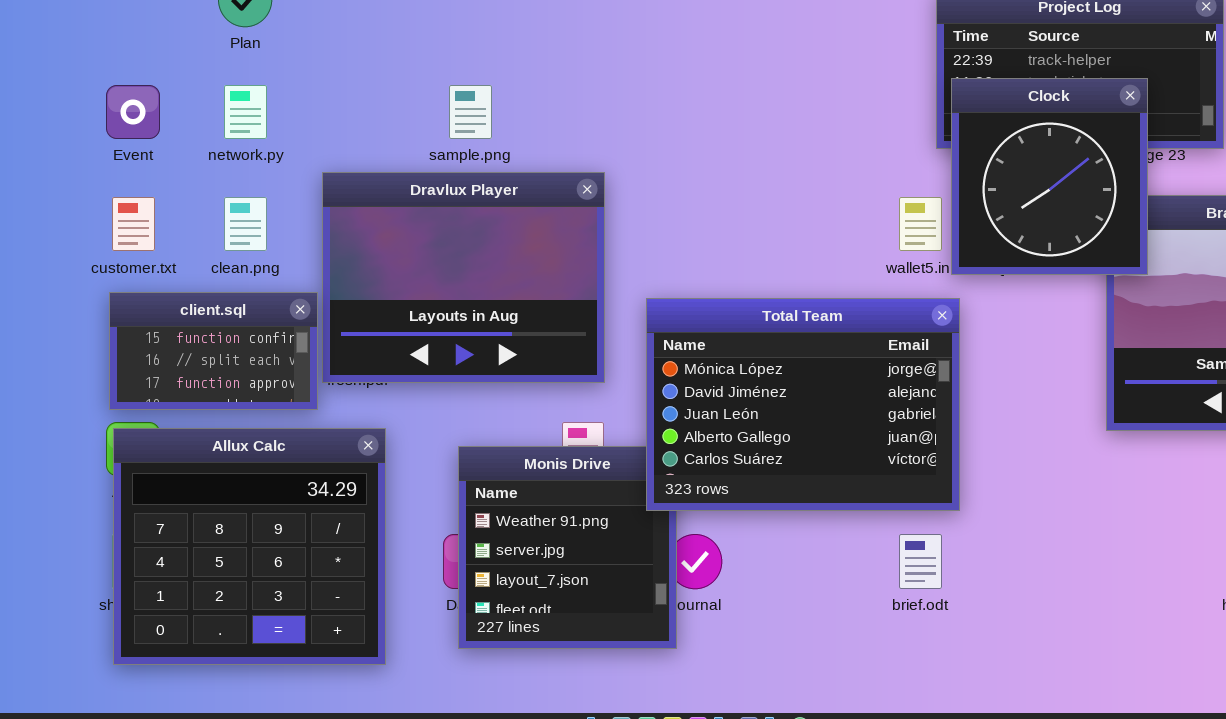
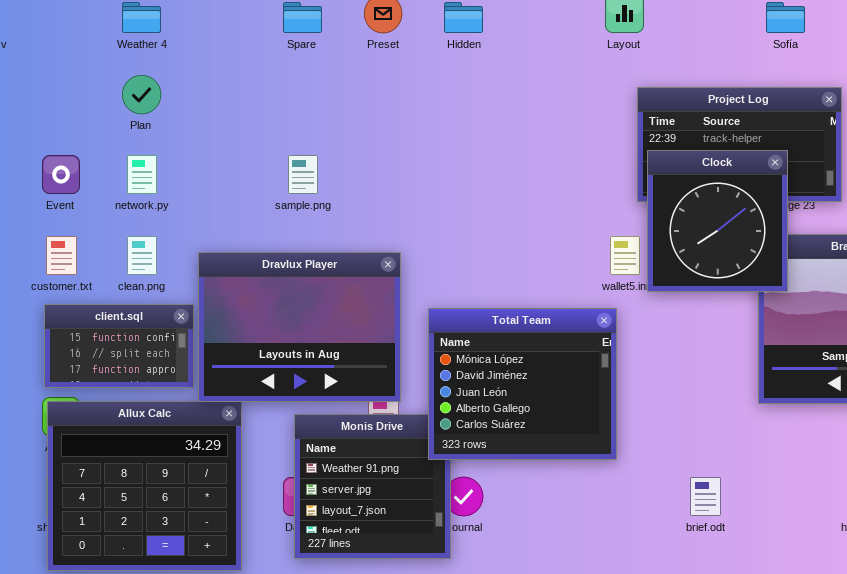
Dravlux Player: [322,172,605,383] -> [198,252,401,402], moved
Total Team: [646,298,960,511] -> [428,308,617,460], resized
brief.odt: [899,534,942,589] -> [690,477,721,516], moved

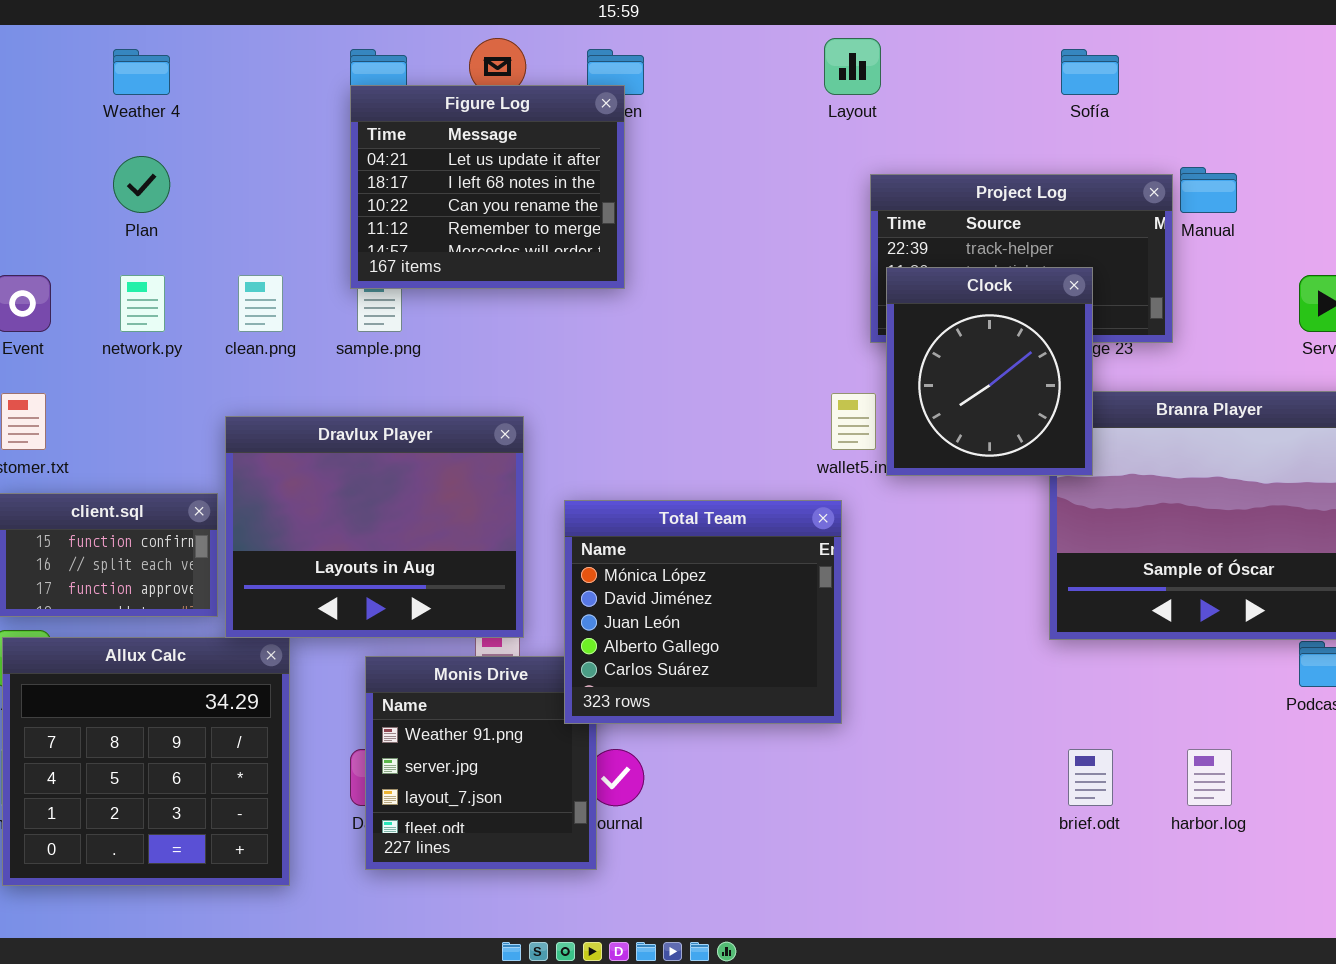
Figure Log: none -> [350,85,625,289], opened
clean.png: [127,236,157,275] -> [238,275,283,332], moved
brief.odt: [690,477,721,516] -> [1068,749,1113,806], moved

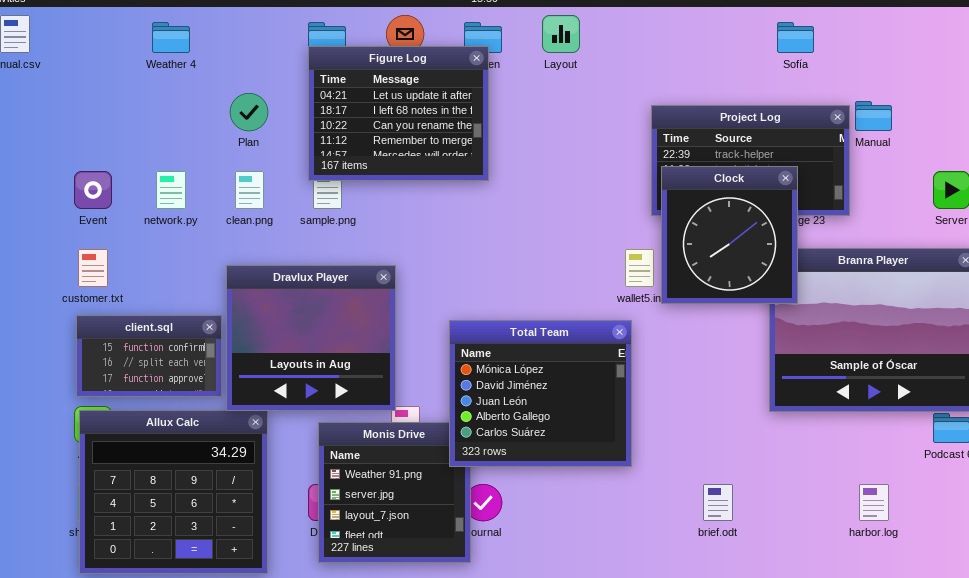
Layout: [824,38,881,95] -> [542,15,580,53], moved
Plan: [113,156,170,213] -> [230,93,268,131], moved
Dravlux Player: [225,416,524,638] -> [226,265,396,411], resized
brief.odt: [1068,749,1113,806] -> [703,484,733,521], moved

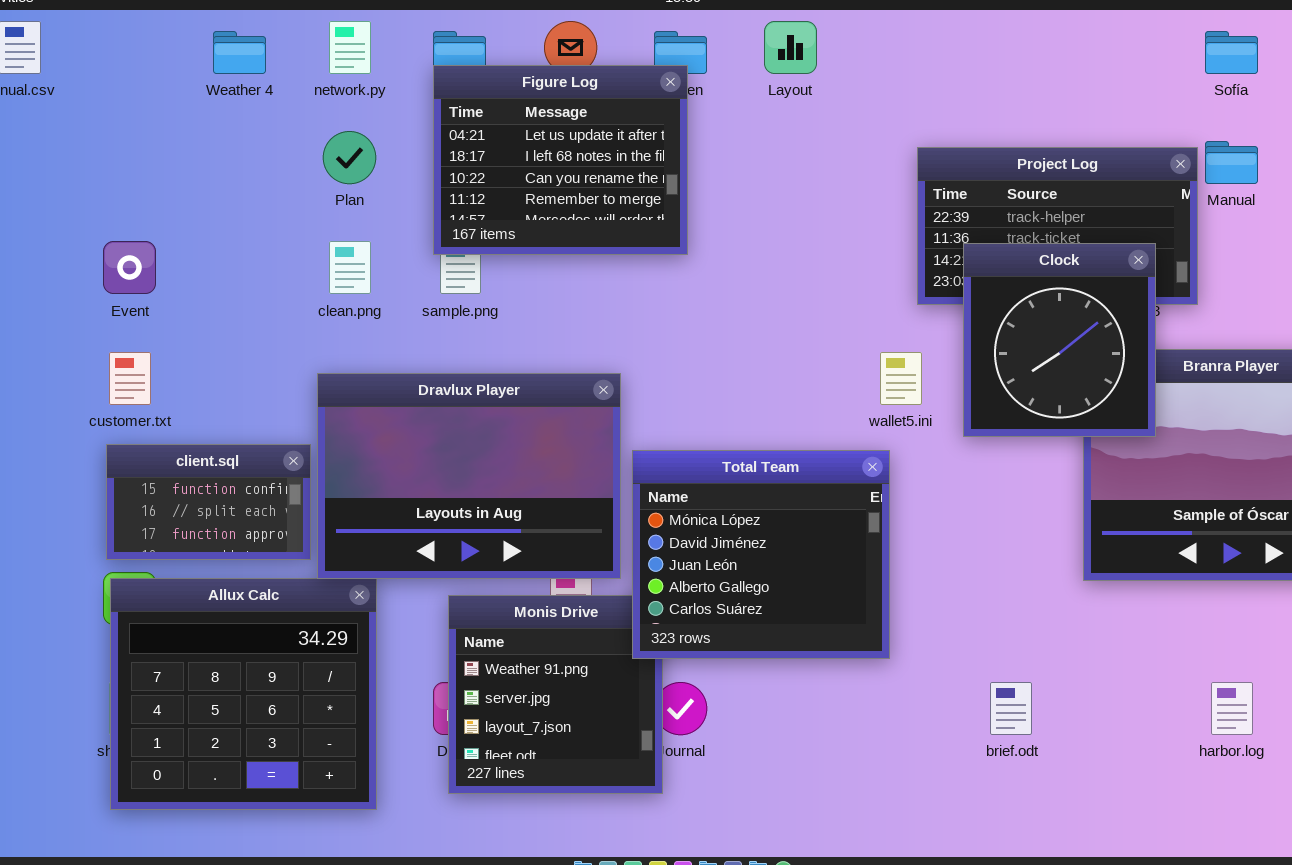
Sofía: [777,22,814,53] -> [1205,31,1258,74], moved
Clock: [661,166,798,304] -> [963,243,1156,437], moved
network.py: [156,171,186,209] -> [329,21,371,74], moved
Dravlux Player: [226,265,396,411] -> [317,373,621,579], resized

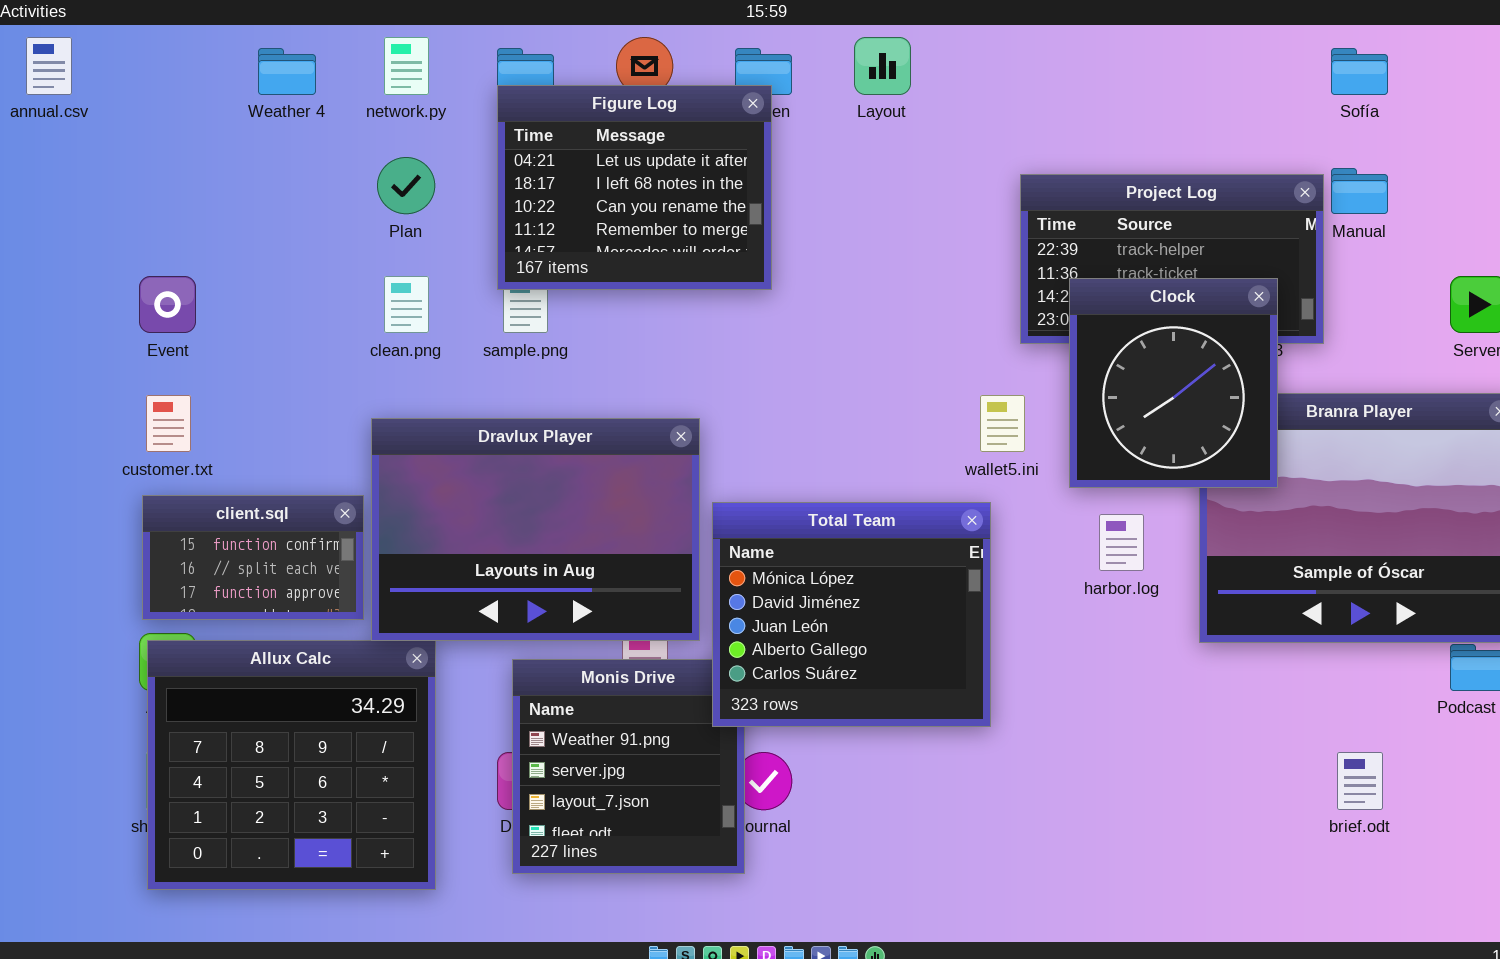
brief.odt: [990,682,1032,735] -> [1337,752,1383,810], moved
harbor.log: [1211,682,1253,735] -> [1099,514,1144,571], moved

